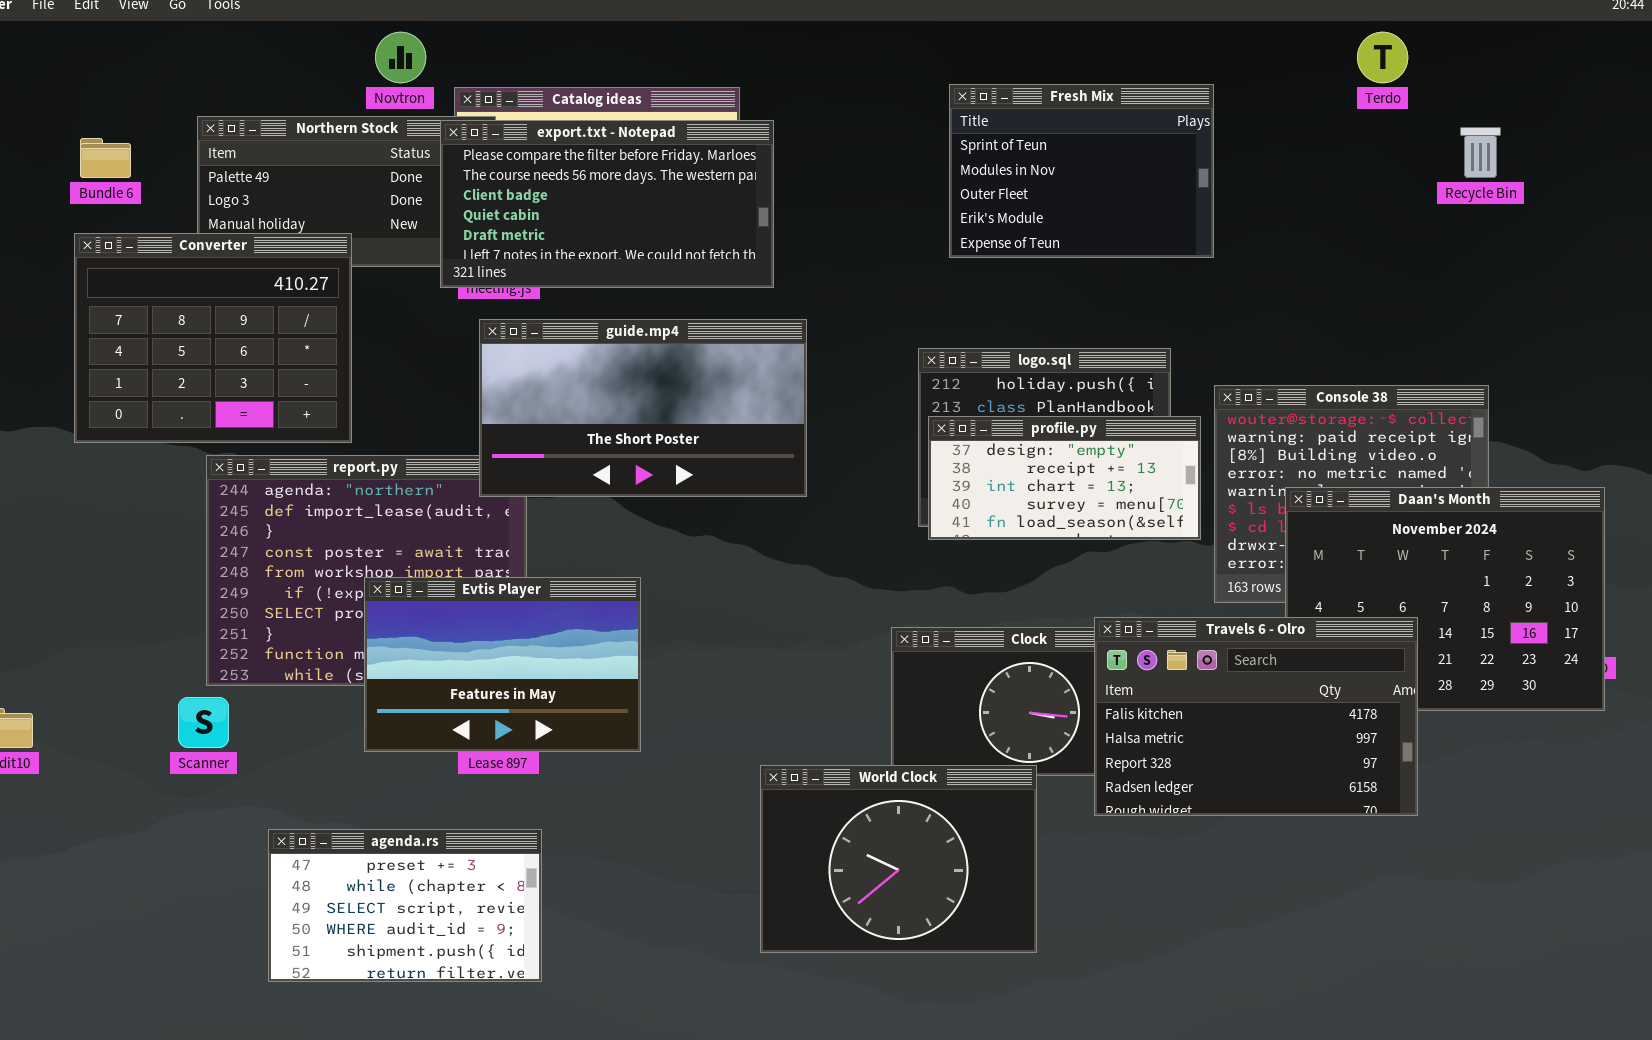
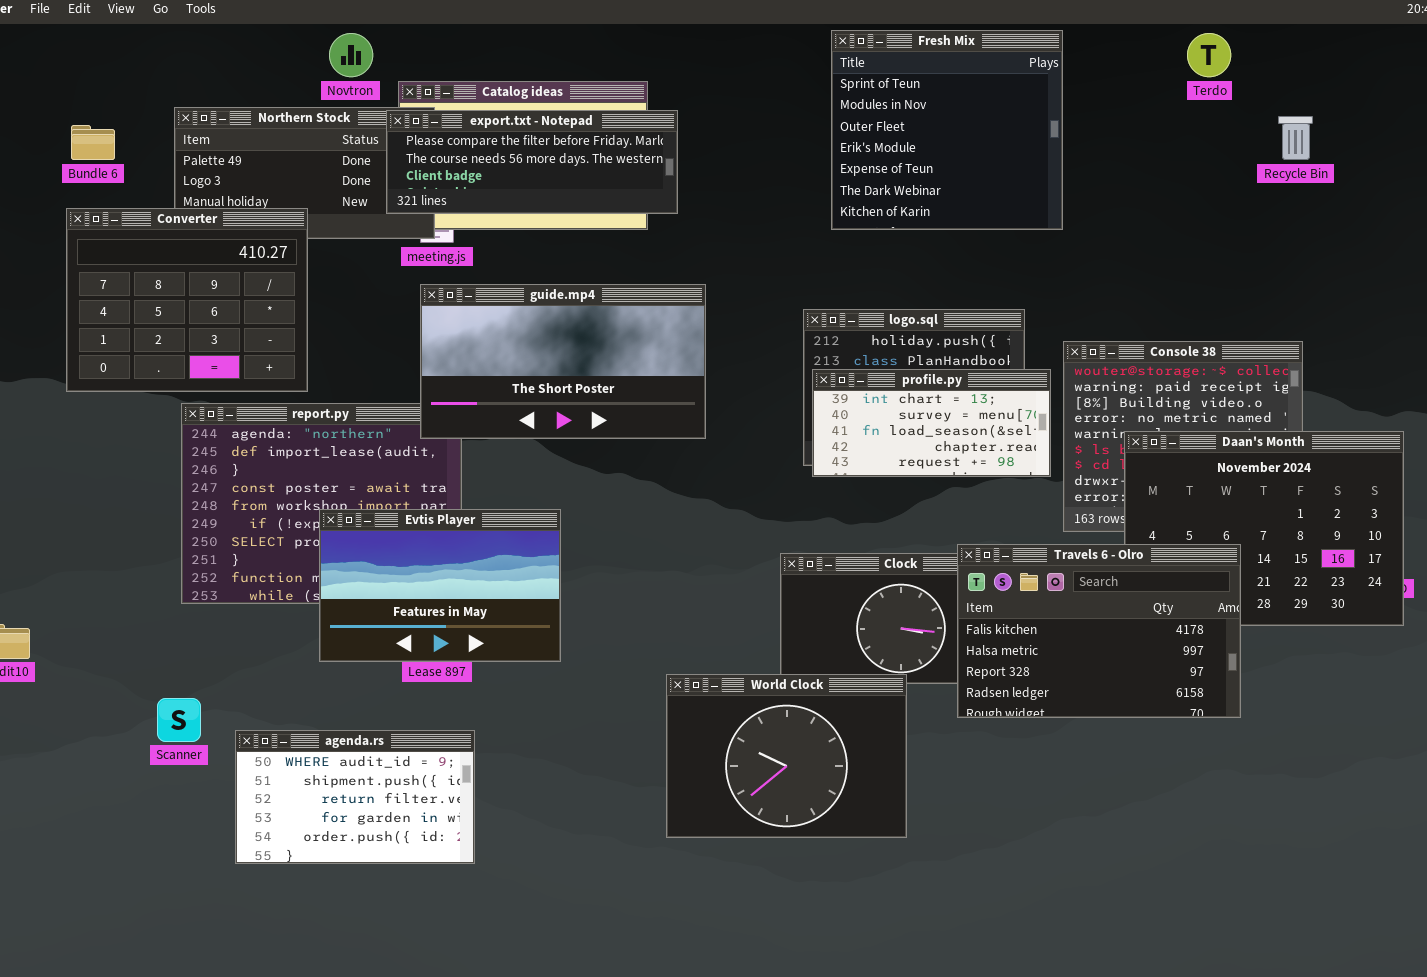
Fresh Mix: [949,84,1214,258] -> [831,30,1063,230], resized
export.txt - Notepad: [440,120,774,288] -> [386,110,678,214], resized
profile.py: [928,416,1201,540] -> [812,369,1051,477], scrolled down 2 rows
Scanner: [178,697,229,748] -> [157,698,201,742], moved
agenda.rs: [268,829,542,982] -> [235,730,475,864], scrolled down 3 rows

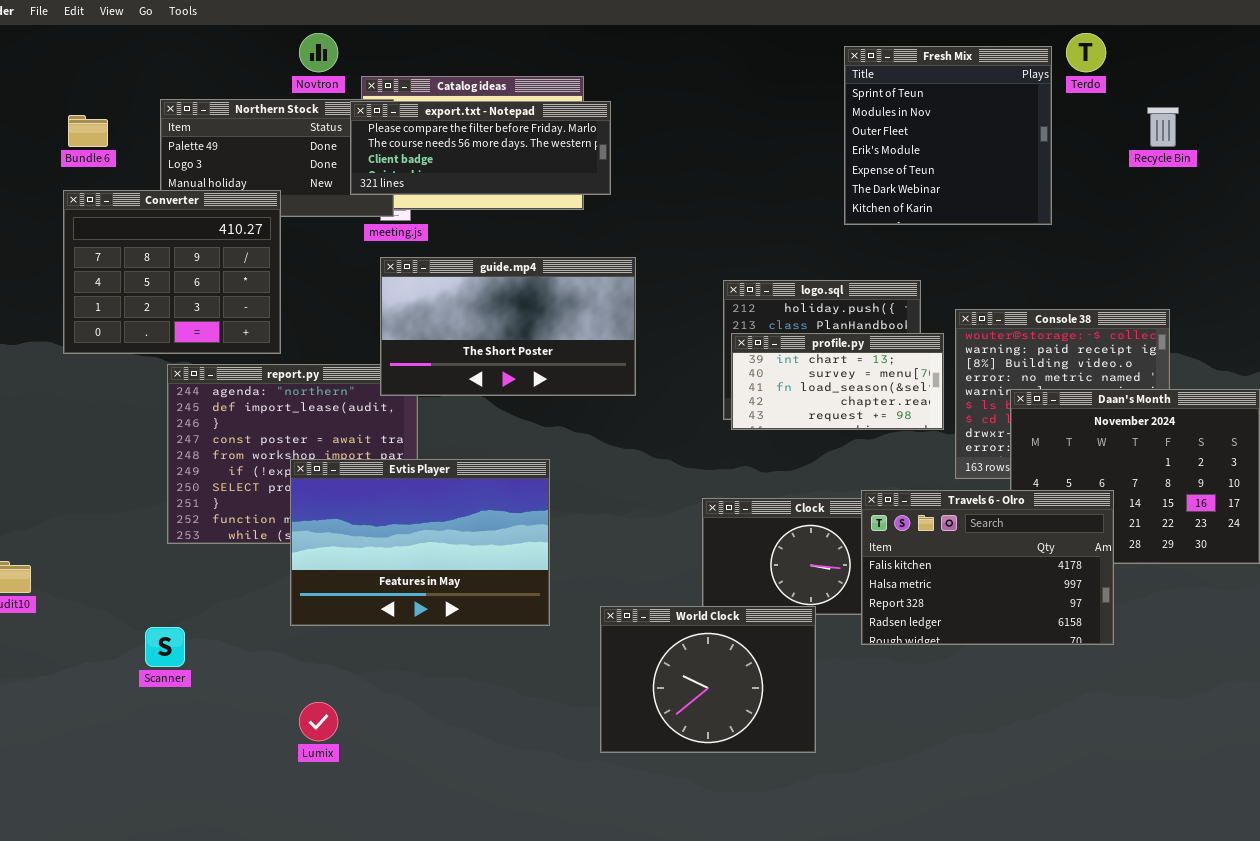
Fresh Mix: [831,30,1063,230] -> [844,46,1052,225], moved
Evtis Player: [319,509,561,662] -> [290,459,550,626], resized
agenda.rs: [235,730,475,864] -> none, closed

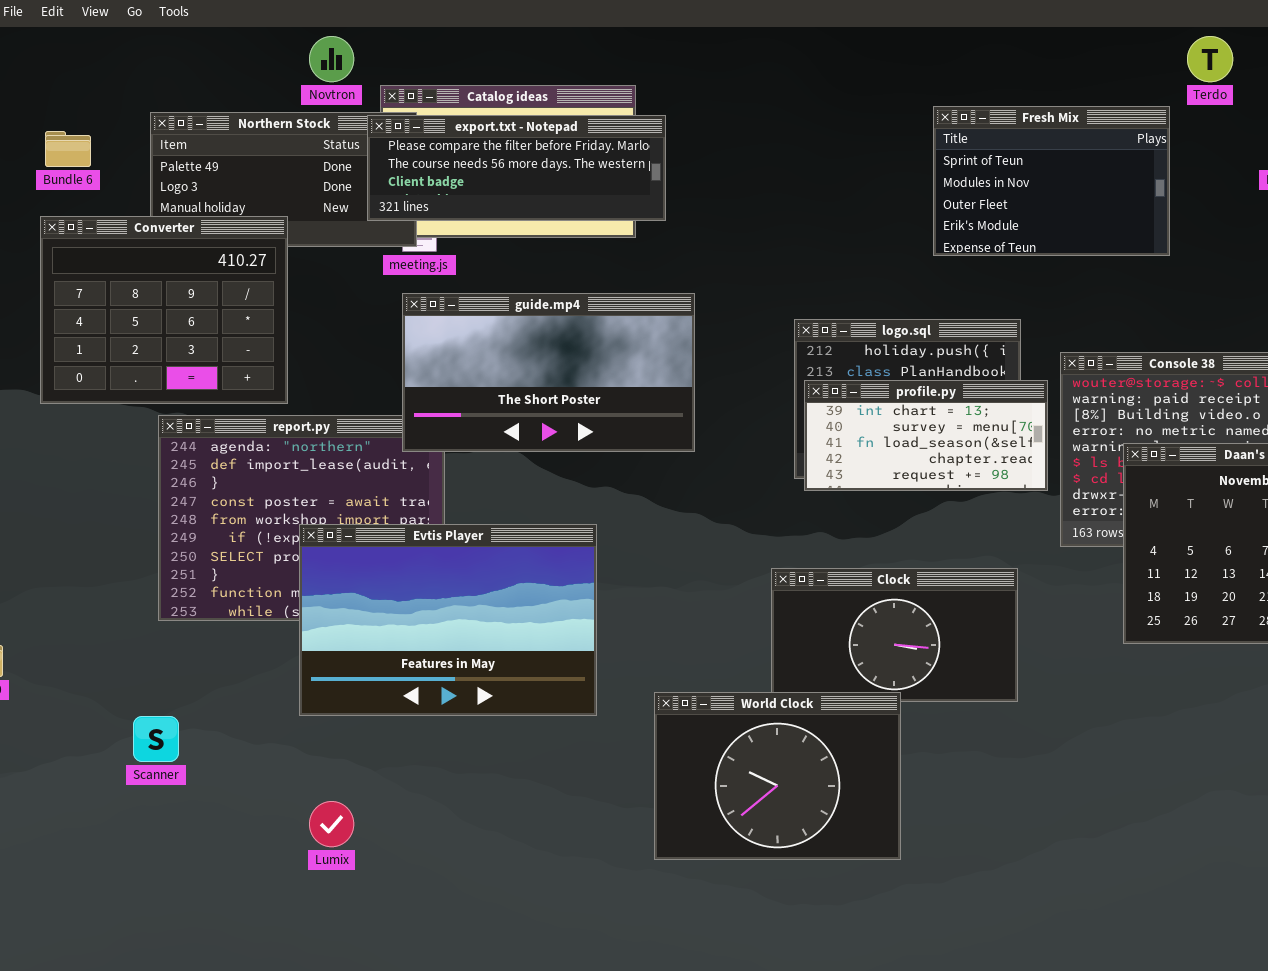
Fresh Mix: [844,46,1052,225] -> [933,106,1170,256], resized
Travels 6 - Olro: [861,490,1114,645] -> none, closed

